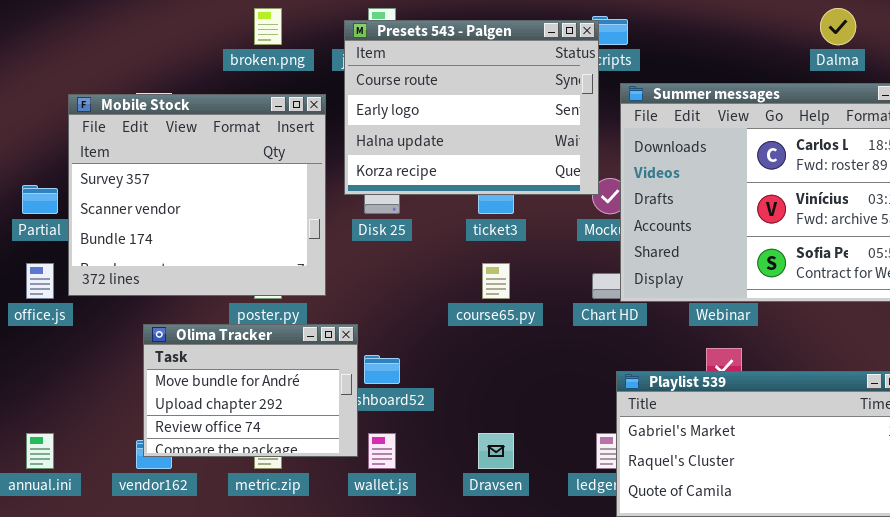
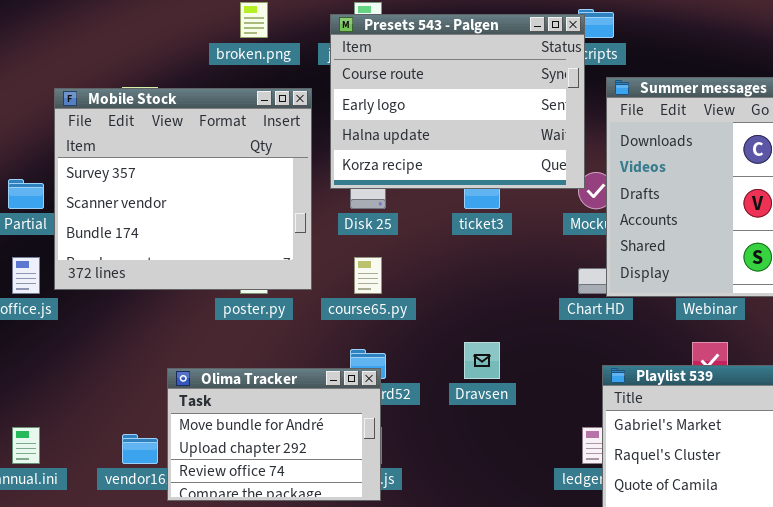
course65.py: [482,263,510,299] -> [354,257,382,294], moved
Olima Tracker: [143,324,358,457] -> [167,368,381,501], moved
Dravsen: [478,433,514,469] -> [464,342,500,379], moved

